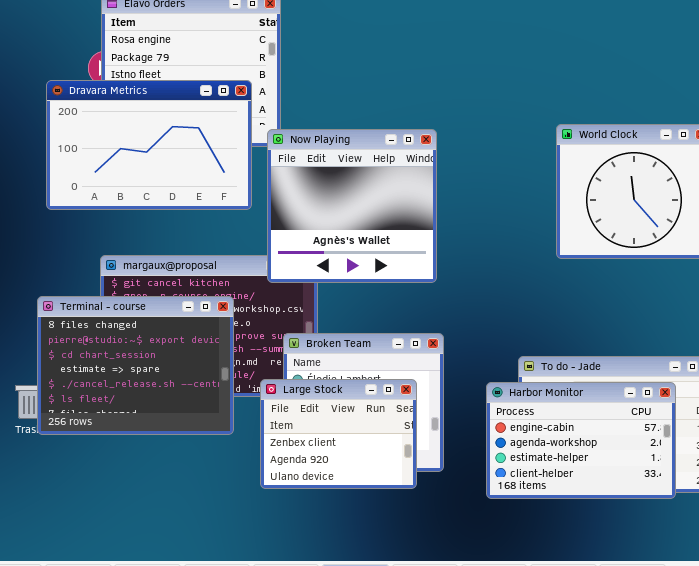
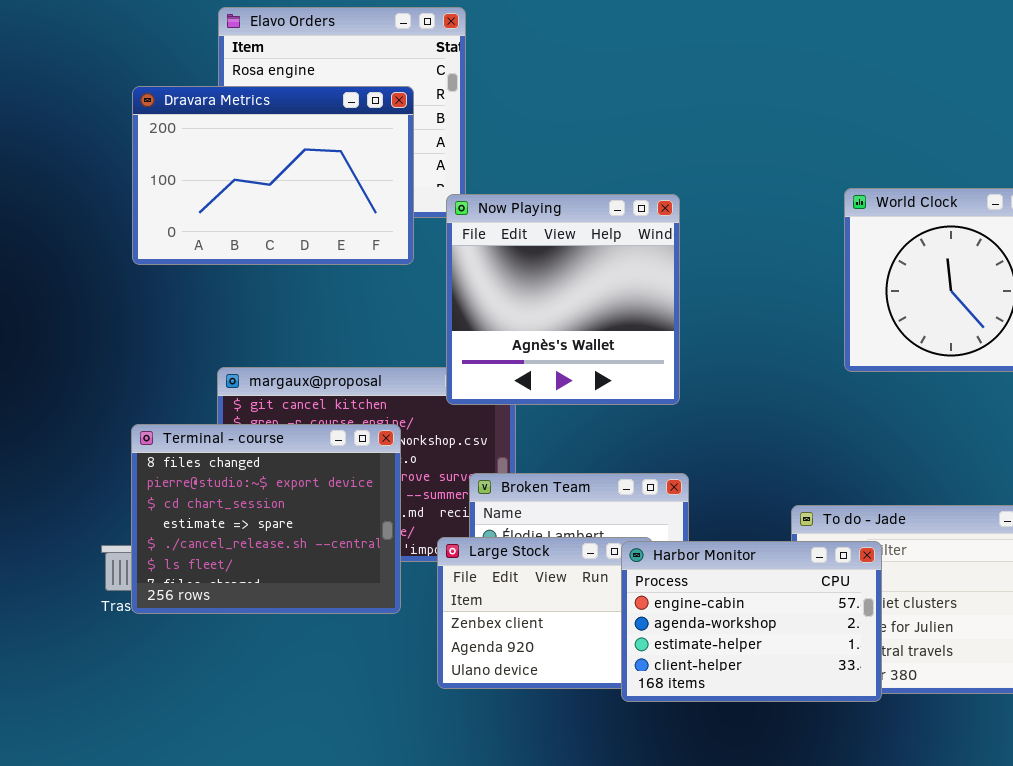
Dravara Metrics: [46,80,252,210] -> [132,86,414,265], moved
Harbor Monitor: [486,382,676,499] -> [621,541,882,702], moved

